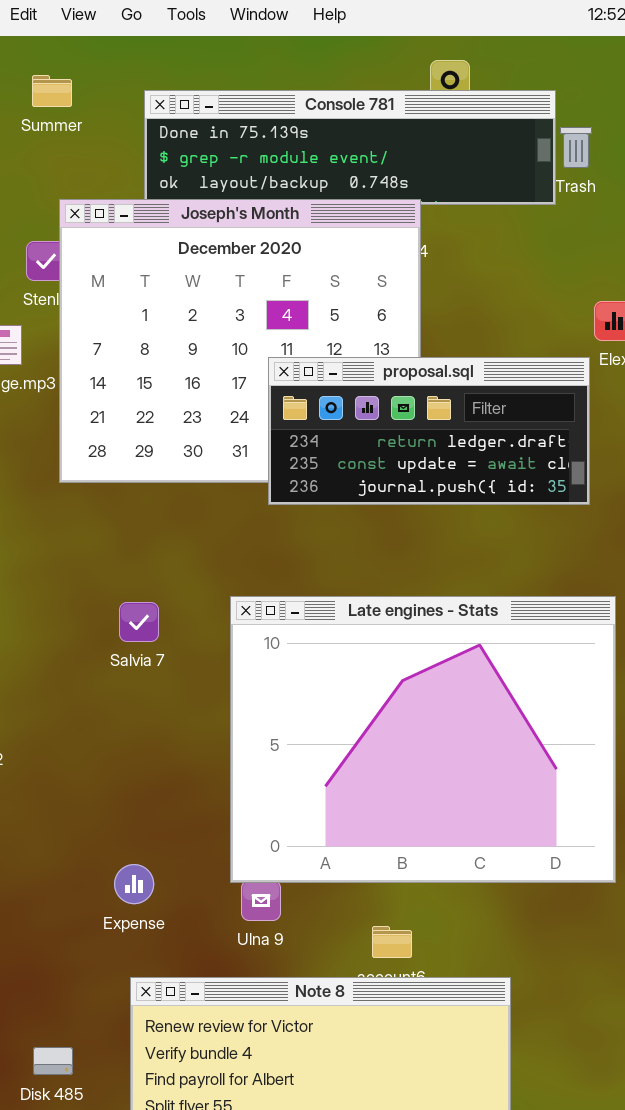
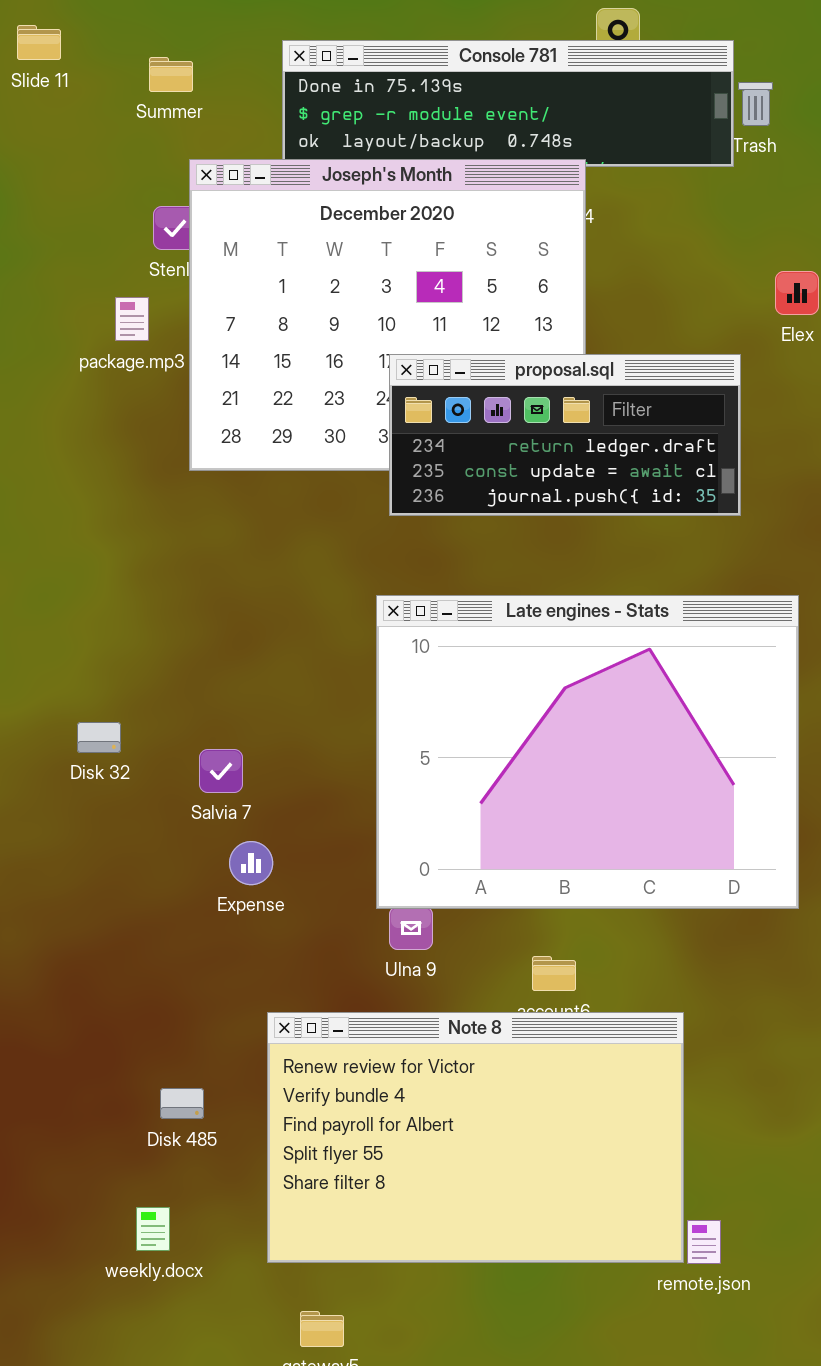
Summer: [32,75,72,107] -> [149,57,193,92], moved
proposal.sql: [268,357,590,505] -> [389,354,741,516], moved
Salvia 7: [119,602,159,642] -> [199,749,243,793], moved
Expense: [114,864,154,904] -> [229,841,273,885], moved

